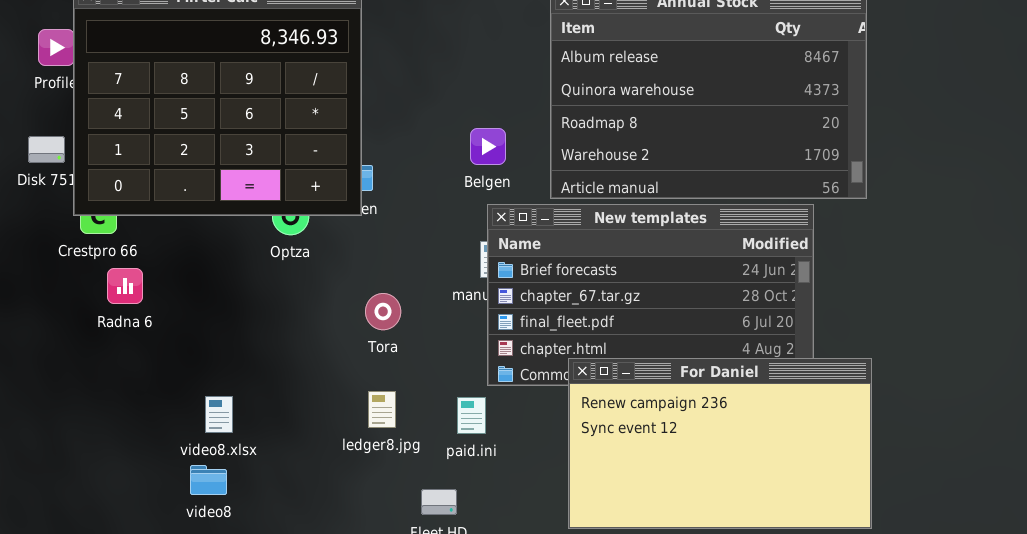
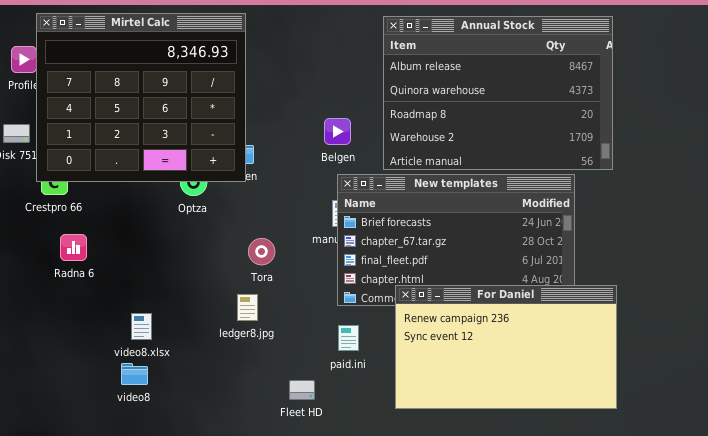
Radna 6: [107,268,143,304] -> [60,234,87,261], moved
ledger8.jpg: [368,391,396,428] -> [237,294,258,321], moved
paid.ini: [457,397,486,434] -> [338,325,359,351], moved

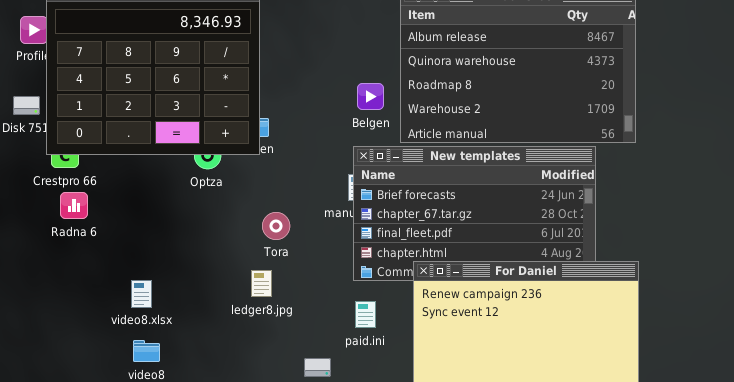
Belgen: [324,118,351,145] -> [357,83,384,110], moved
Radna 6: [60,234,87,261] -> [60,192,88,219], moved
video8.xlsx: [131,313,152,340] -> [131,280,152,308], moved

